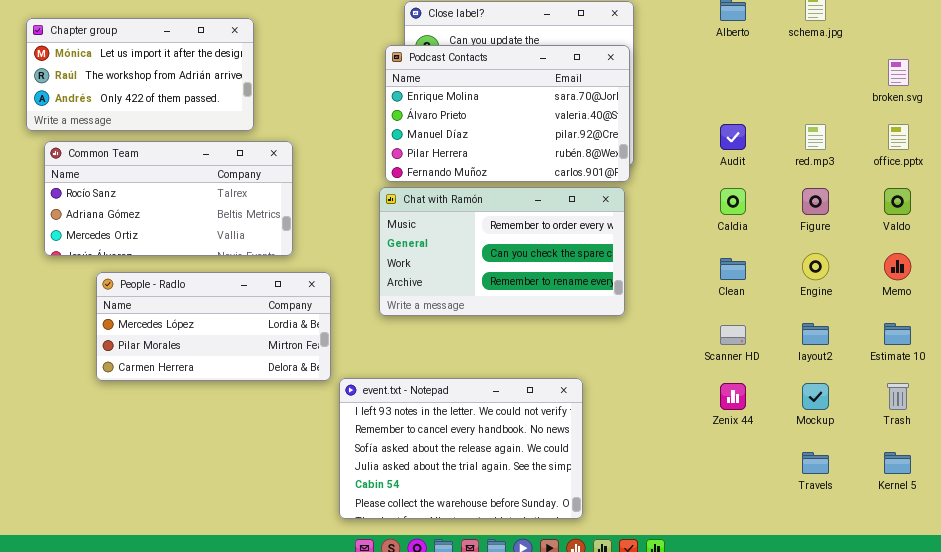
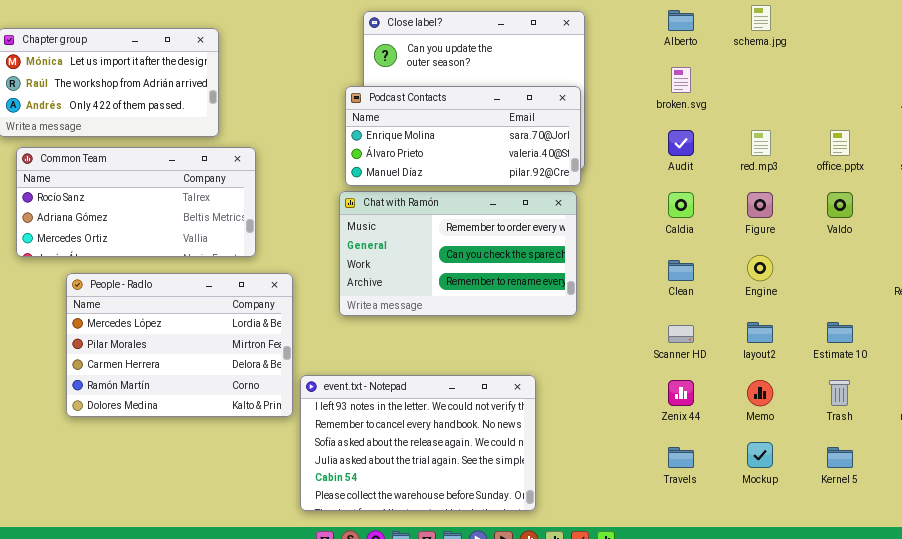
Podcast Contacts: [385,45,630,182] -> [345,86,581,186], resized
broken.svg: [888,59,909,86] -> [671,67,691,93], moved
Memo: [884,253,911,280] -> [747,380,773,406], moved
People - Radlo: [96,272,331,381] -> [66,273,293,417], resized
Mockup: [802,383,829,410] -> [747,442,773,468], moved
Travels: [802,452,829,474] -> [668,447,694,468], moved

